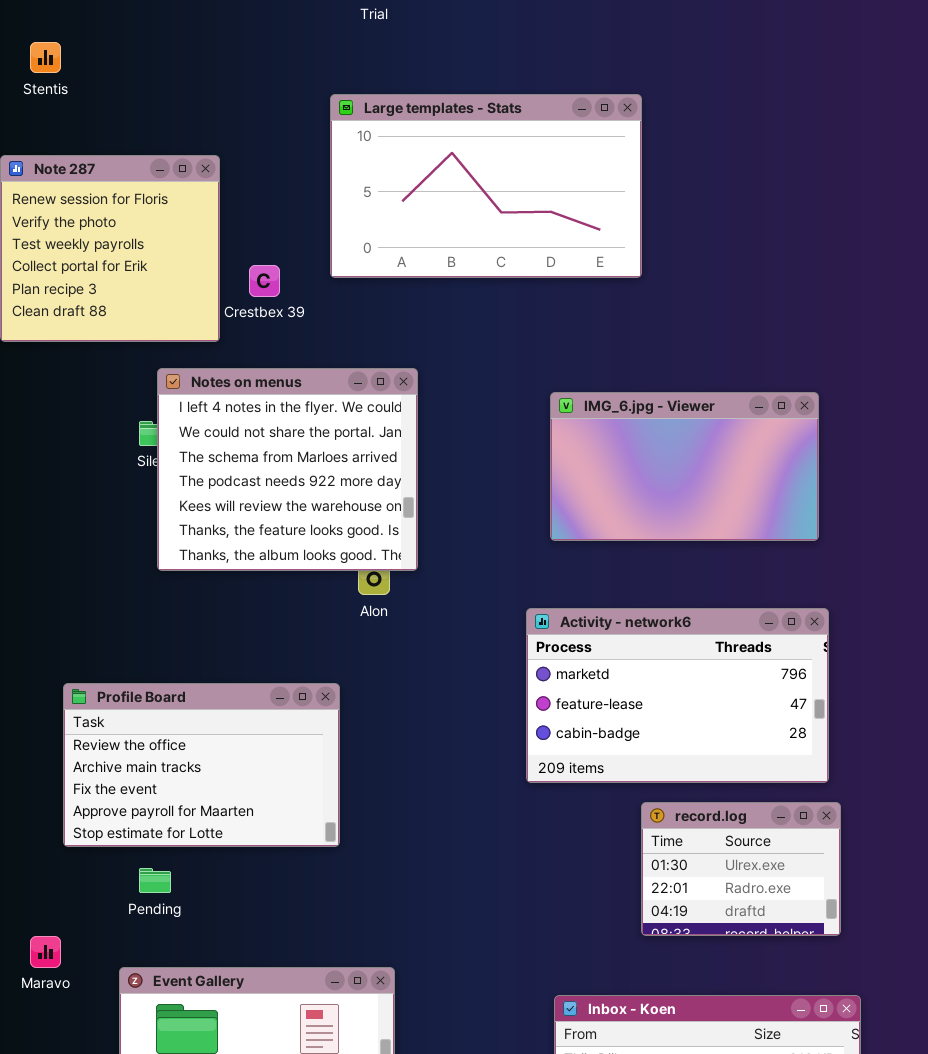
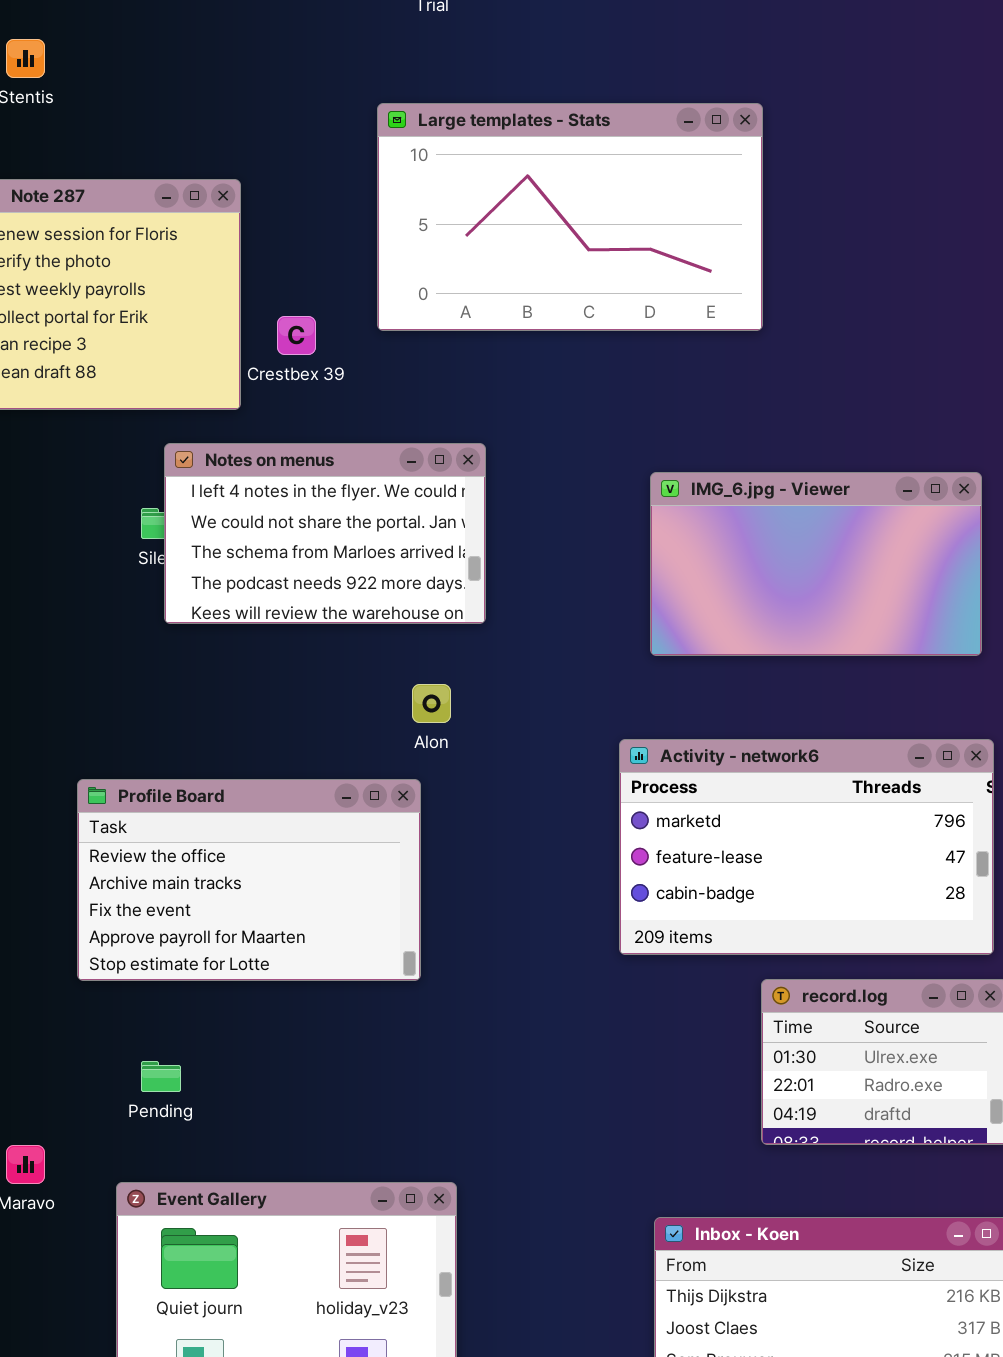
Notes on menus: [157,368,418,571] -> [164,443,486,624], resized
Profile Board: [63,683,340,847] -> [77,779,421,981], moved

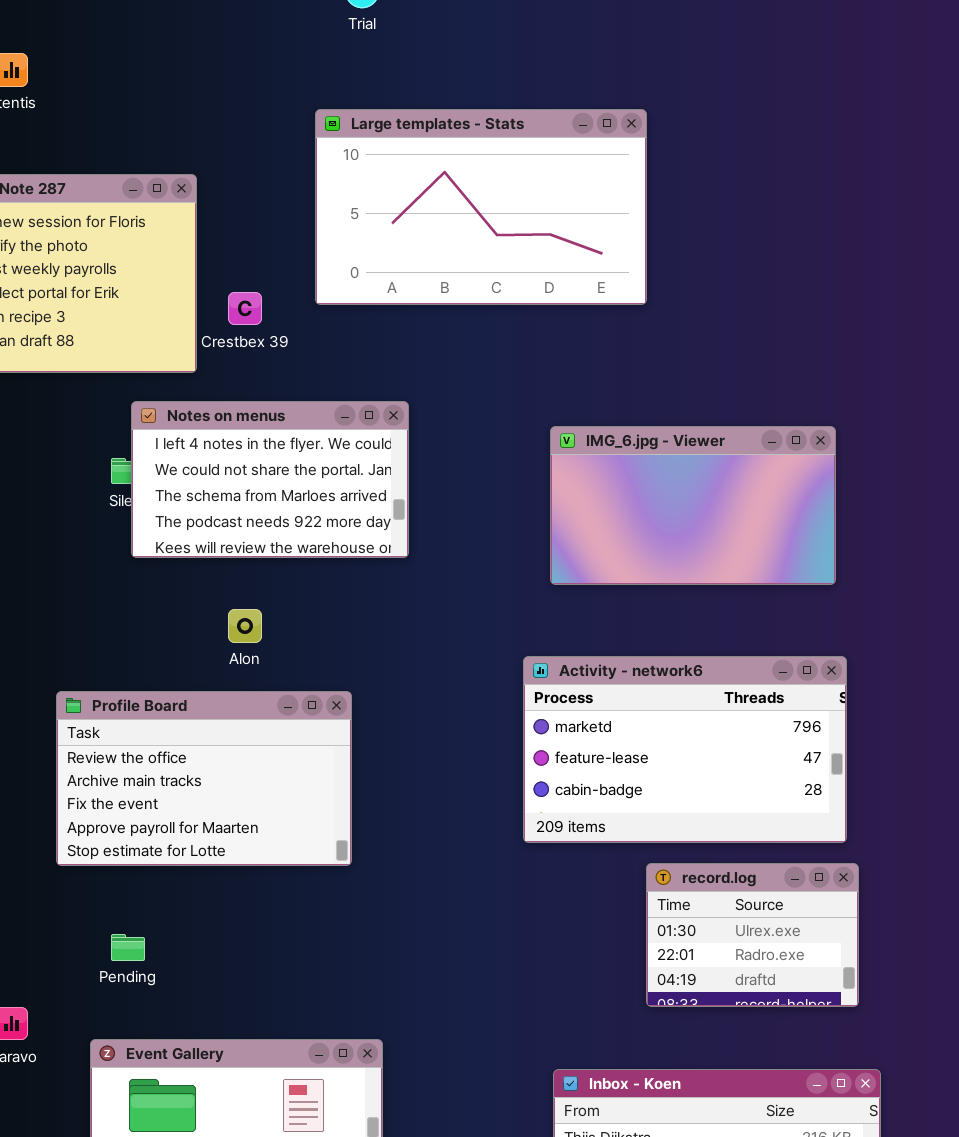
Alon: [412,684,451,723] -> [228,609,262,643], moved

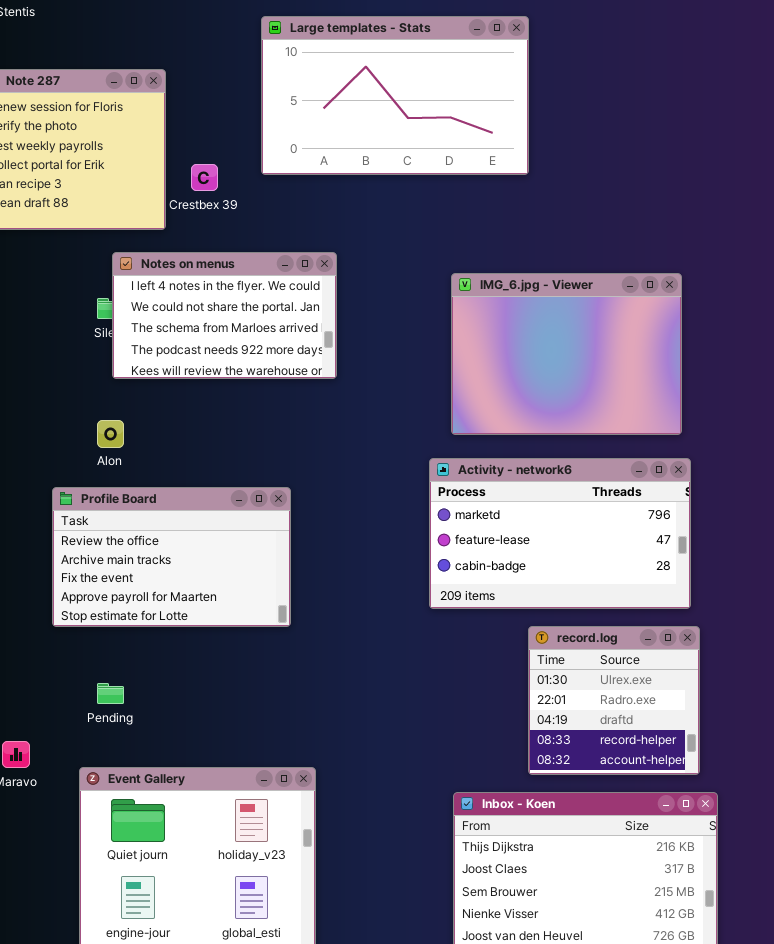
IMG_6.jpg - Viewer: [550,426,836,585] -> [451,273,682,435], resized
Alon: [228,609,262,643] -> [97,420,124,448], moved
record.log: [646,863,859,1007] -> [528,626,700,775], resized

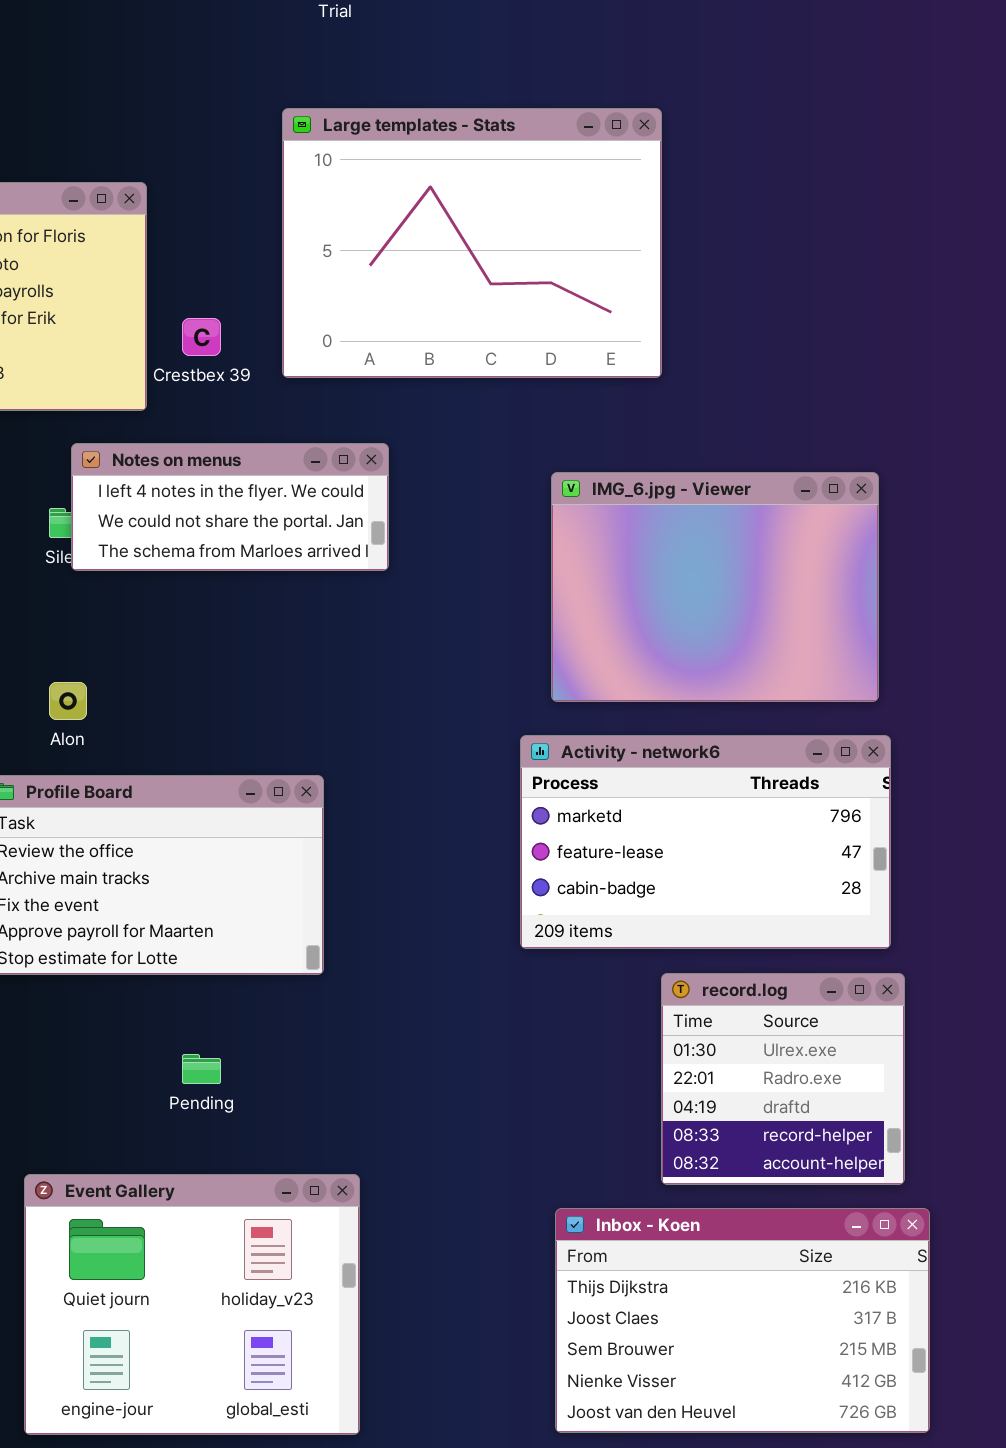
Large templates - Stats: [261,16,529,175] -> [282,108,662,378], resized
Notes on menus: [112,252,337,379] -> [71,443,389,571], resized
Pending: [97,683,124,704] -> [182,1054,221,1084], moved

